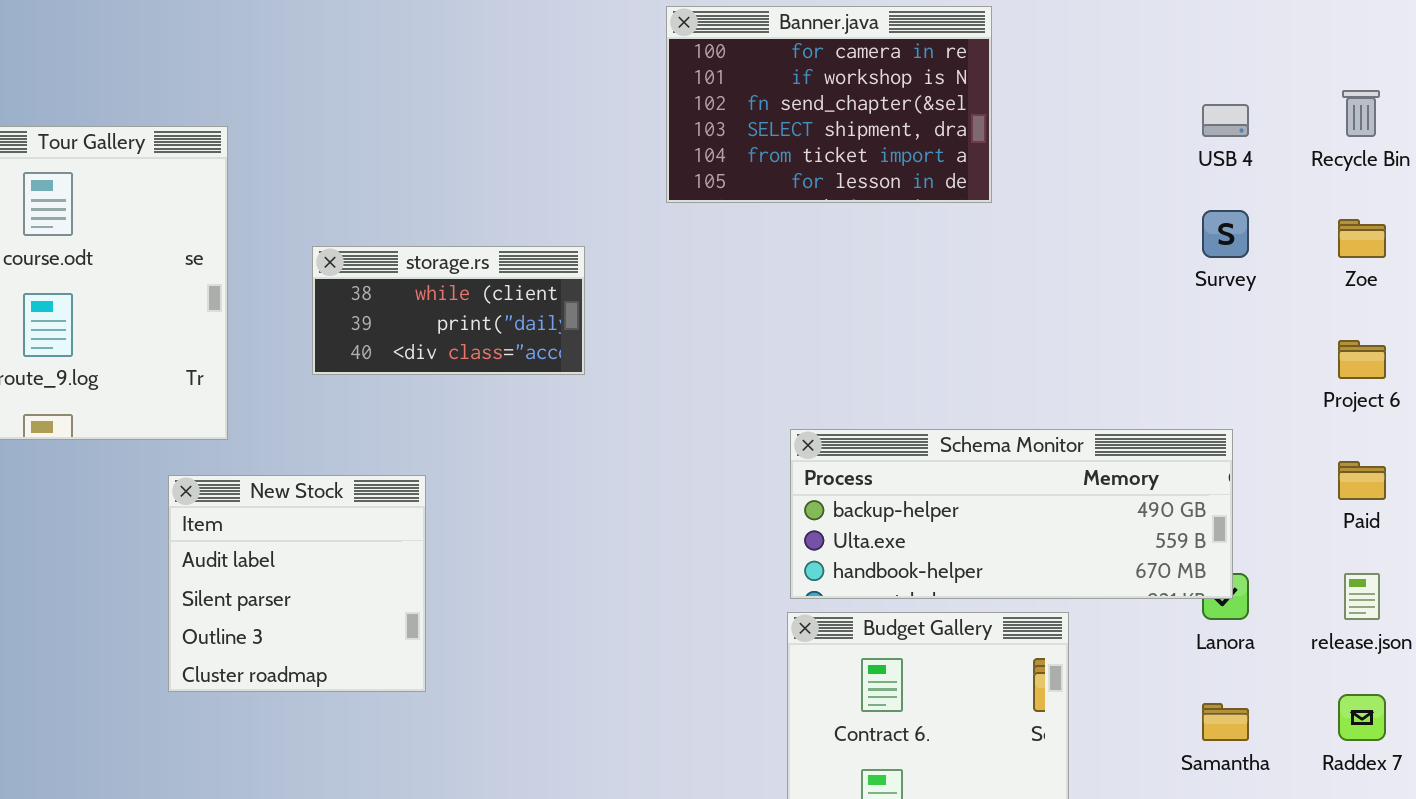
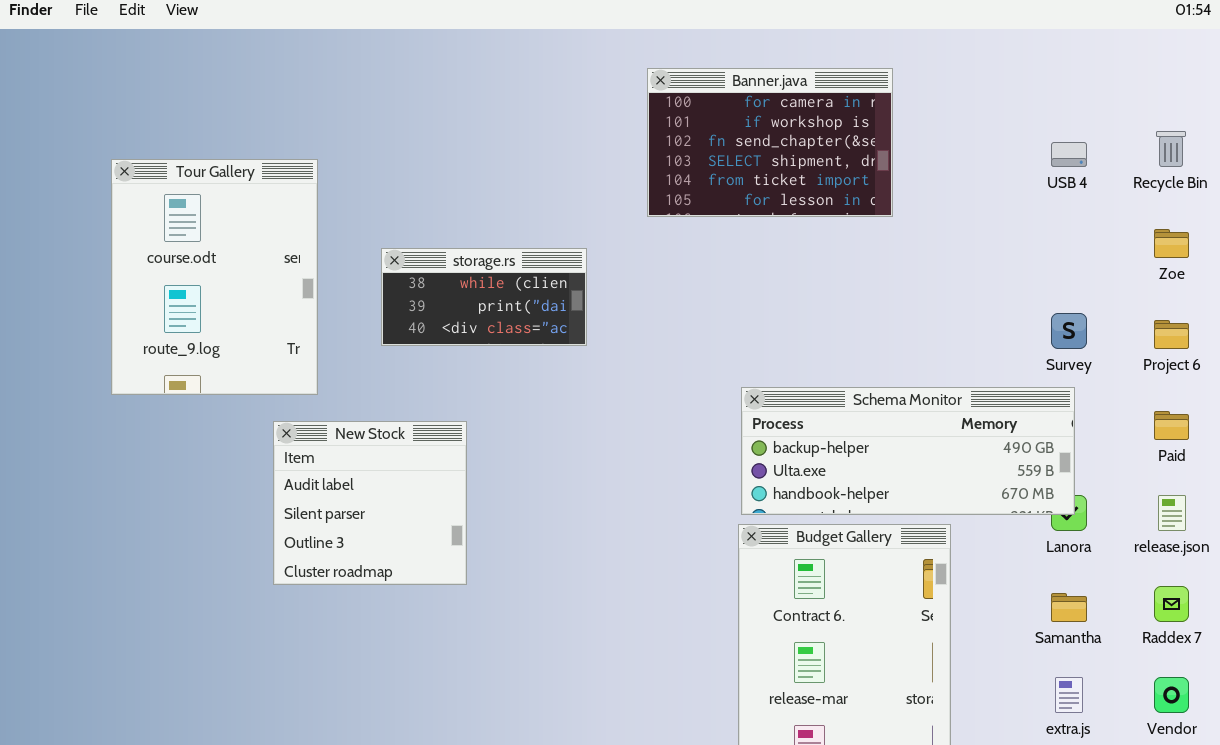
Survey: [1202,210,1249,258] -> [1051,313,1087,349], moved

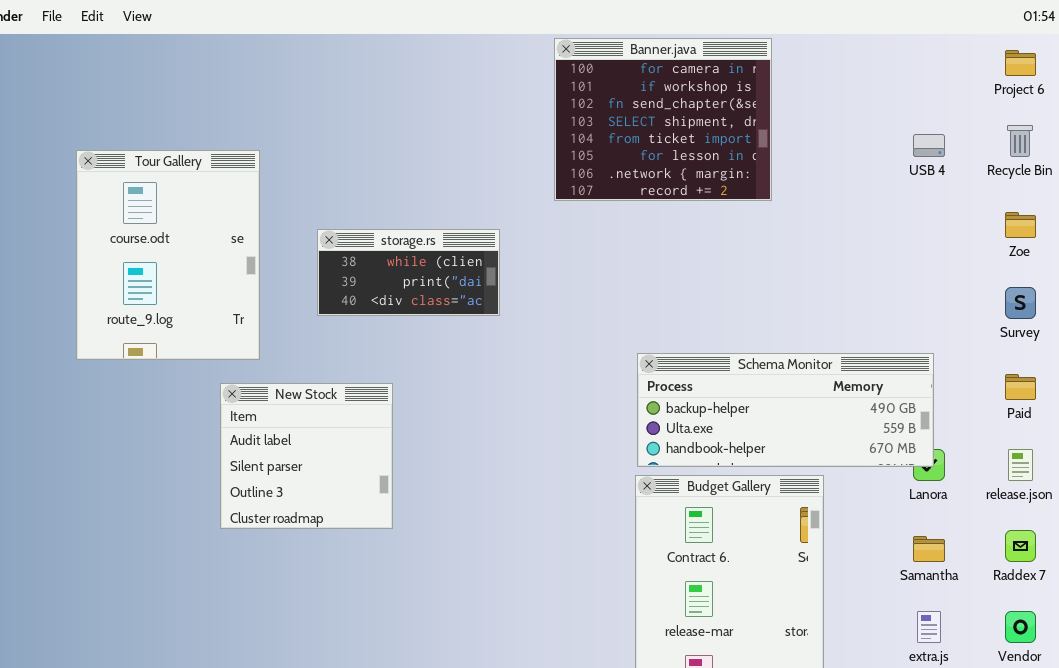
Banner.java: [647,68,893,217] -> [554,38,772,201], resized
Survey: [1051,313,1087,349] -> [1005,287,1036,319], moved
Project 6: [1154,320,1189,349] -> [1005,50,1036,76], moved

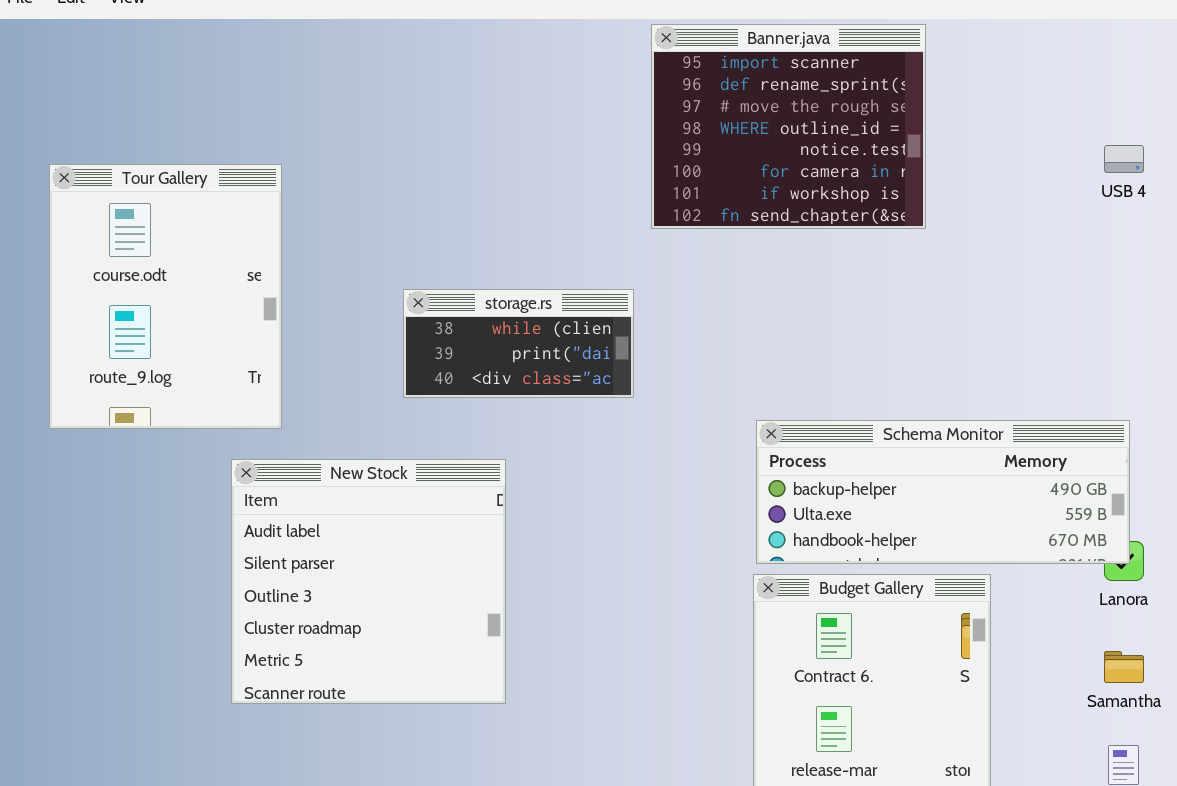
Banner.java: [554,38,772,201] -> [651,24,926,229], scrolled up 5 rows
storage.rs: [317,229,500,316] -> [403,289,634,398], moved
New Stock: [220,383,393,529] -> [231,459,506,704], resized

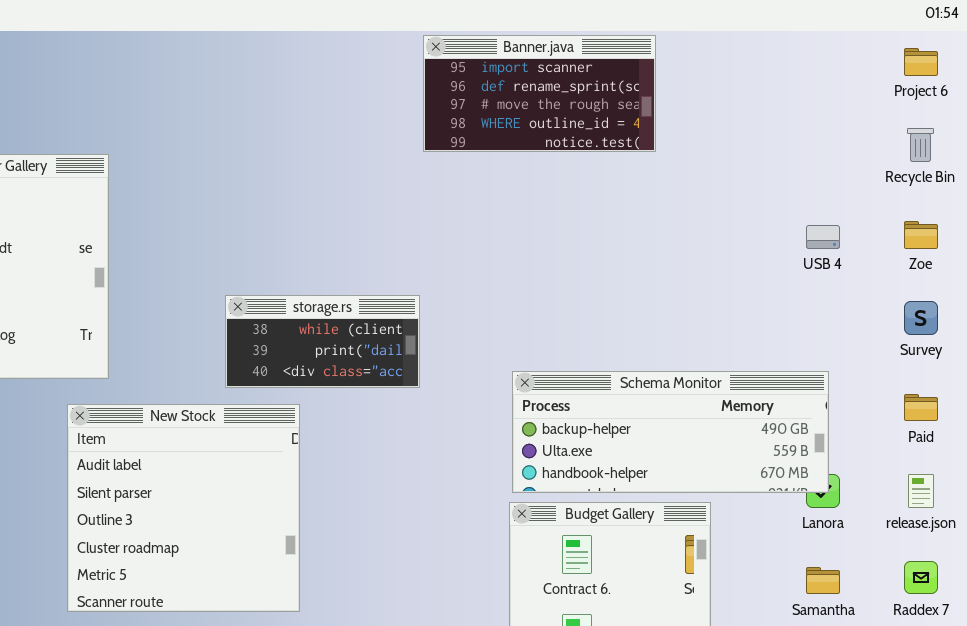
Banner.java: [651,24,926,229] -> [423,35,656,152], resized
USB 4: [1104,145,1144,173] -> [806,225,840,249], moved
storage.rs: [403,289,634,398] -> [225,295,420,388], moved

